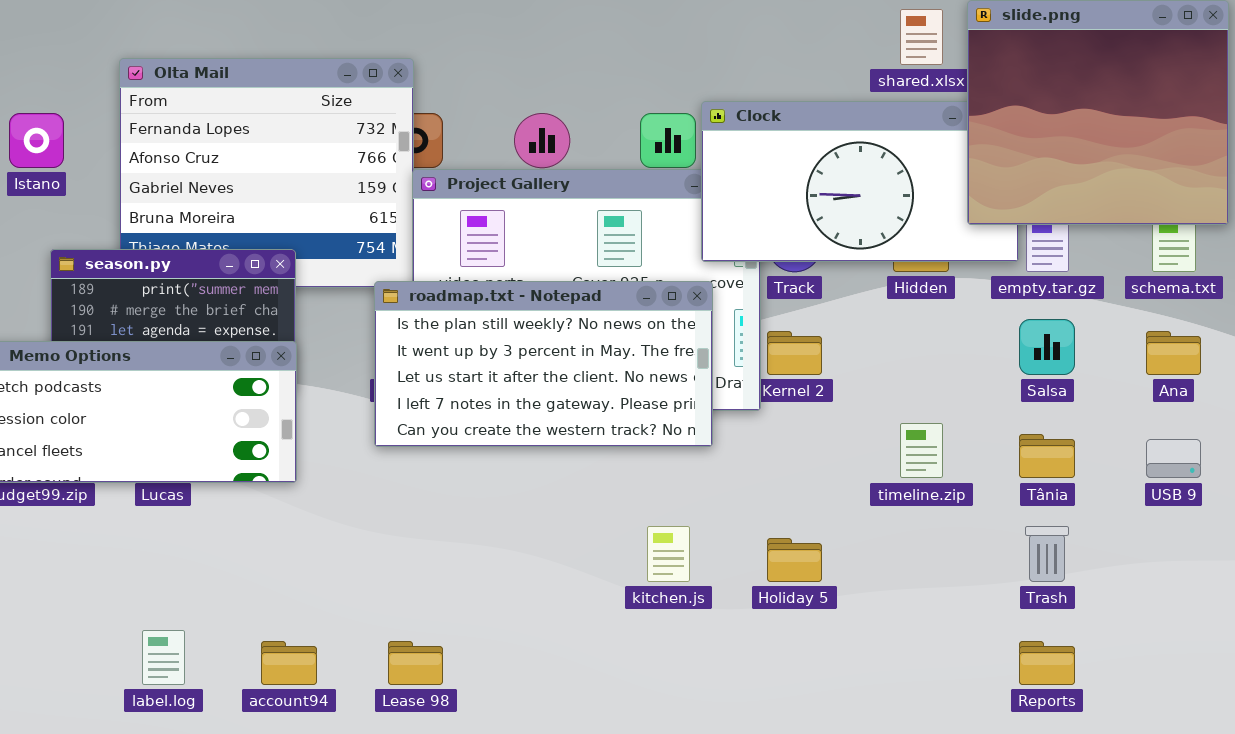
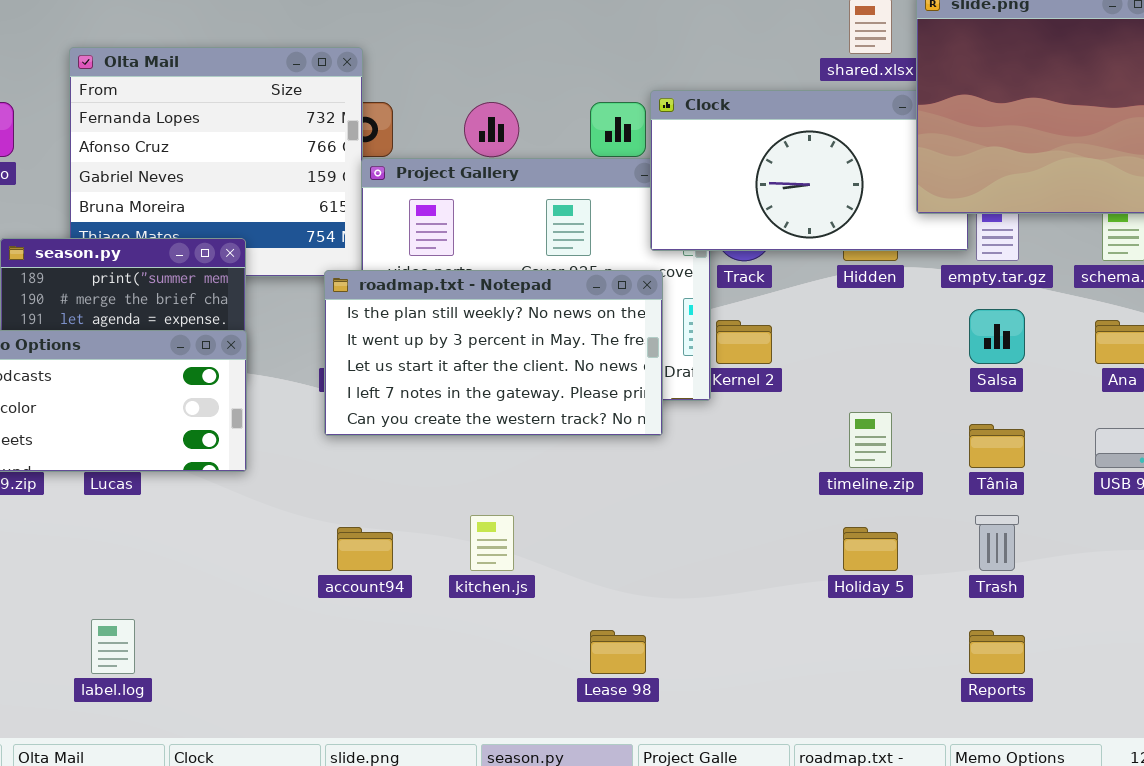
kitchen.js: [647,526,690,582] -> [470,515,514,571], moved
Holiday 5: [767,538,822,582] -> [843,527,898,571], moved
account94: [261,641,317,685] -> [337,527,393,571], moved
Lease 98: [388,641,443,685] -> [590,630,646,674], moved

